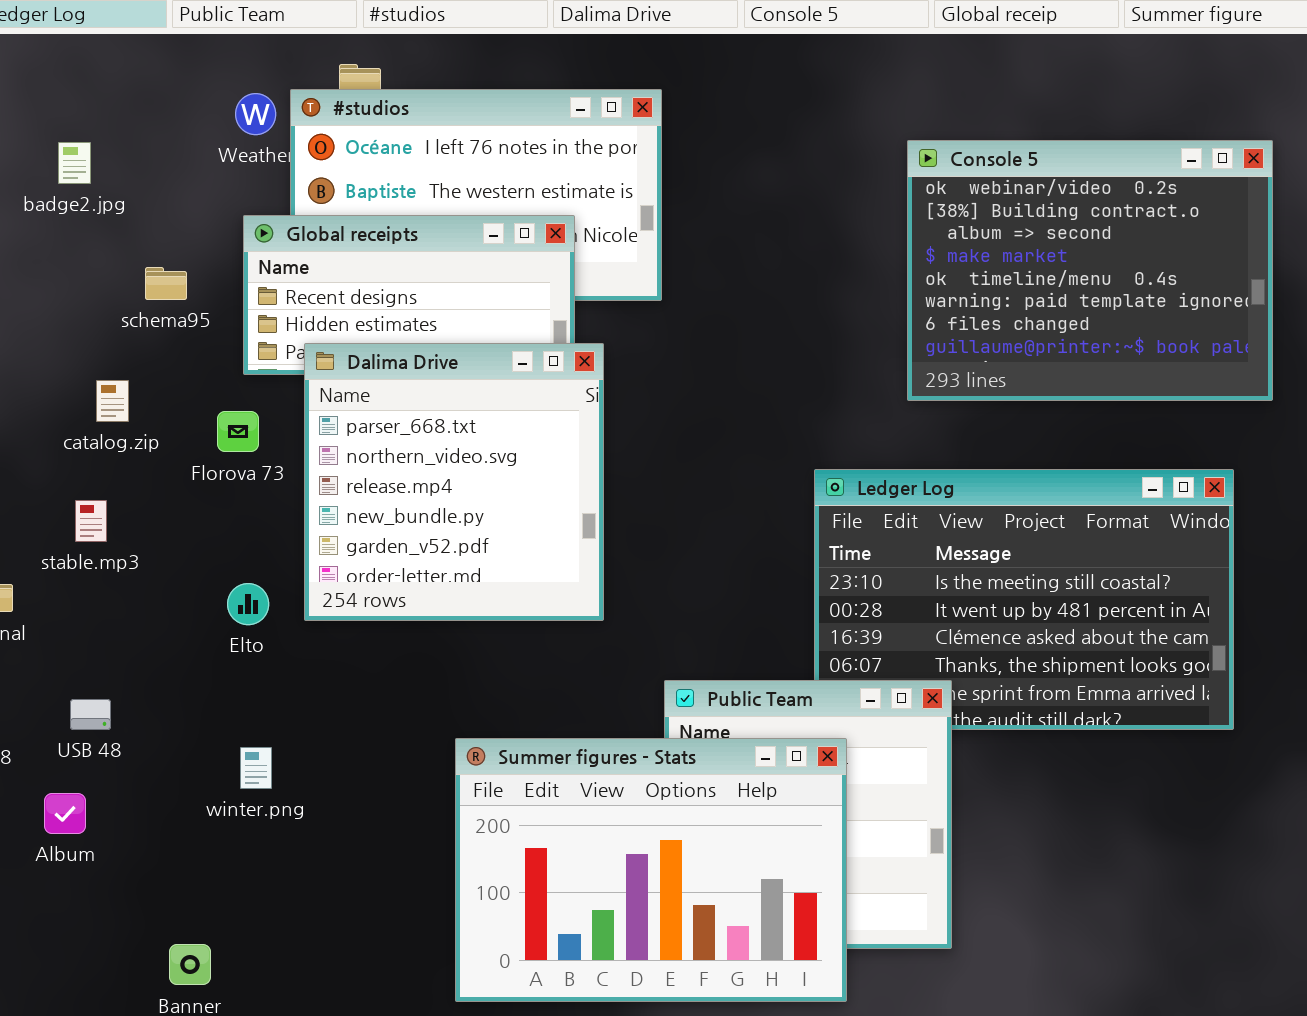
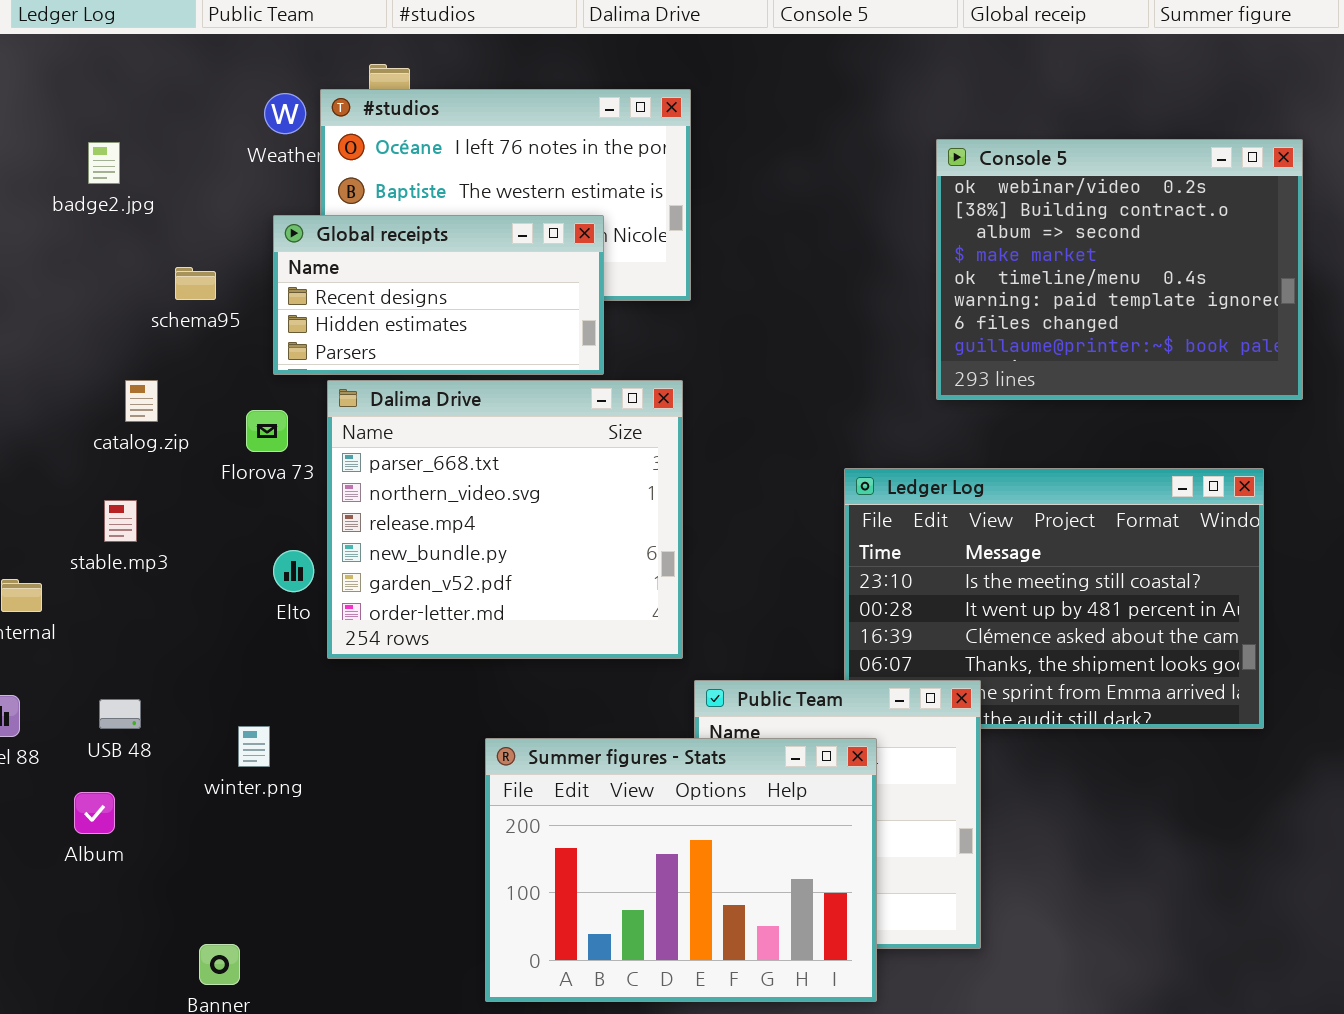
Dalima Drive: [304,343,604,621] -> [327,380,683,659], moved, resized
Elto: [227,583,269,625] -> [273,550,314,592], moved
winter.png: [240,747,272,789] -> [238,726,270,767], moved

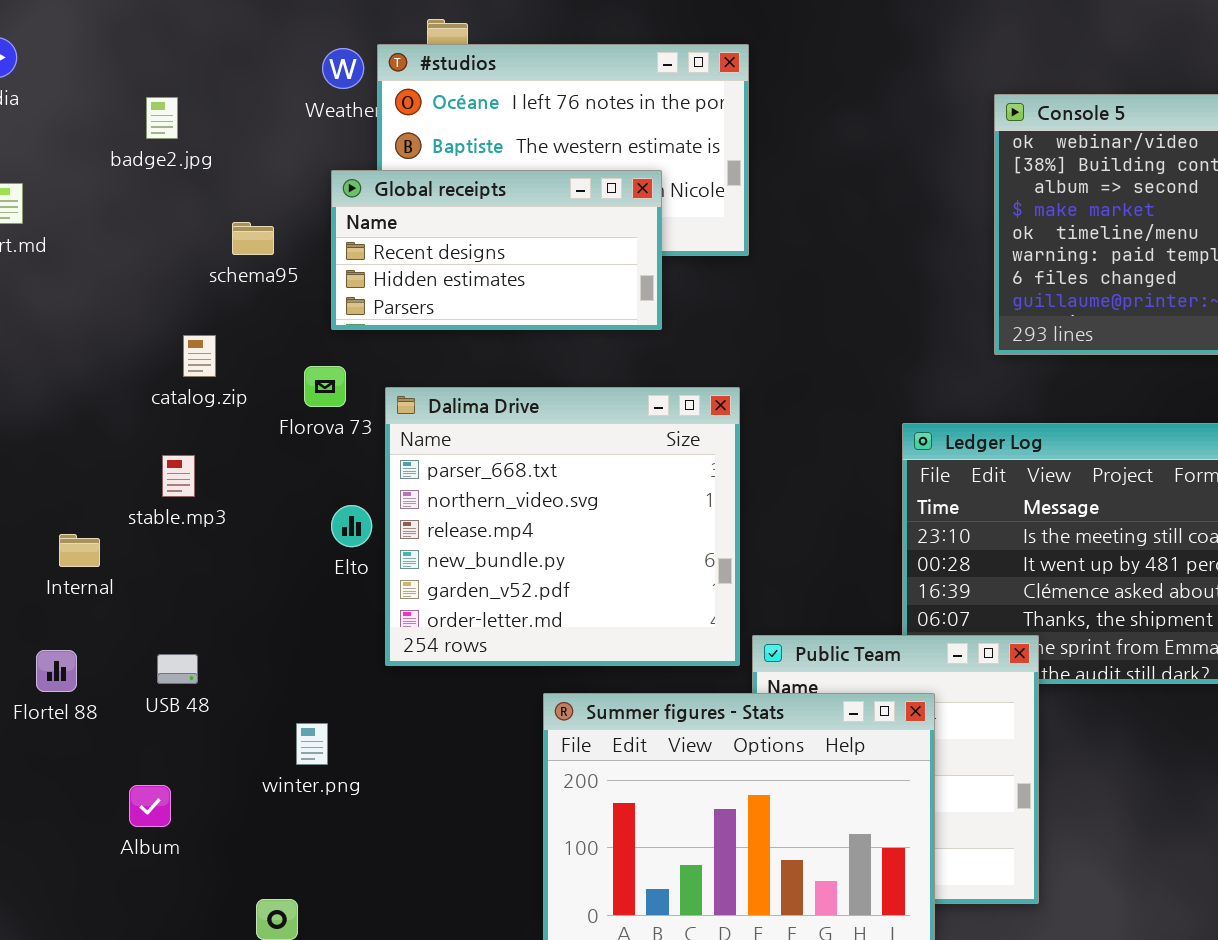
Dalima Drive: [327,380,683,659] -> [385,387,740,666], moved
winter.png: [238,726,270,767] -> [296,723,328,765], moved
Album: [74,792,115,834] -> [129,785,171,827], moved

